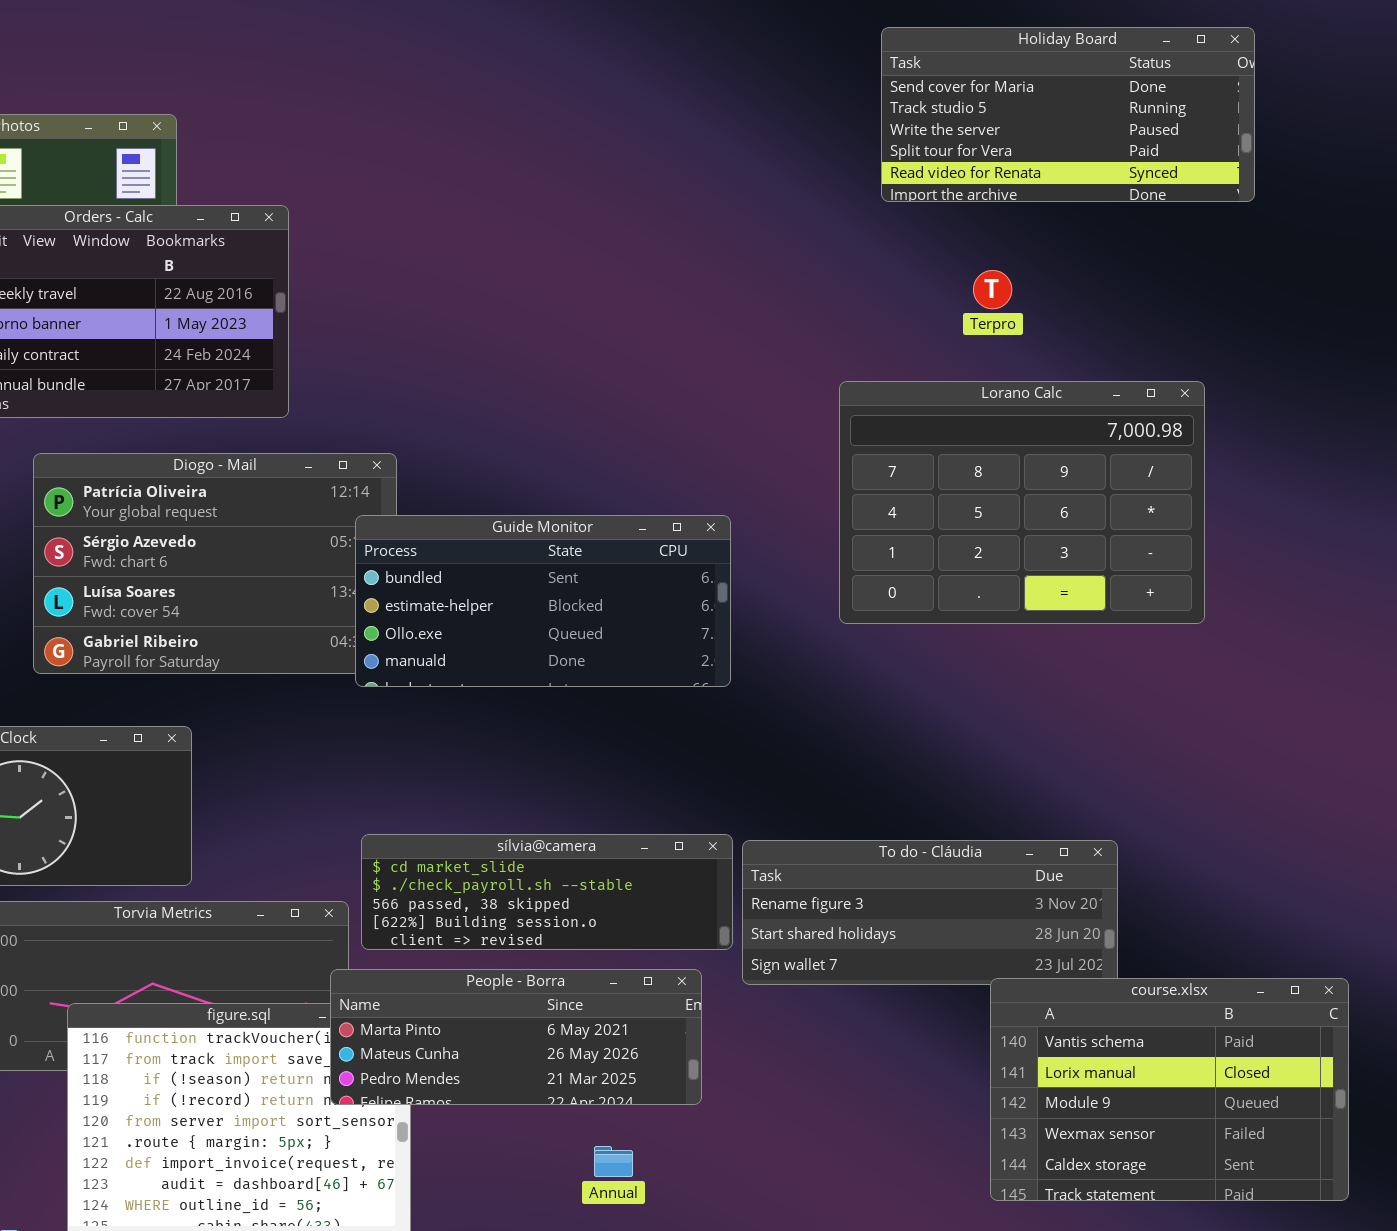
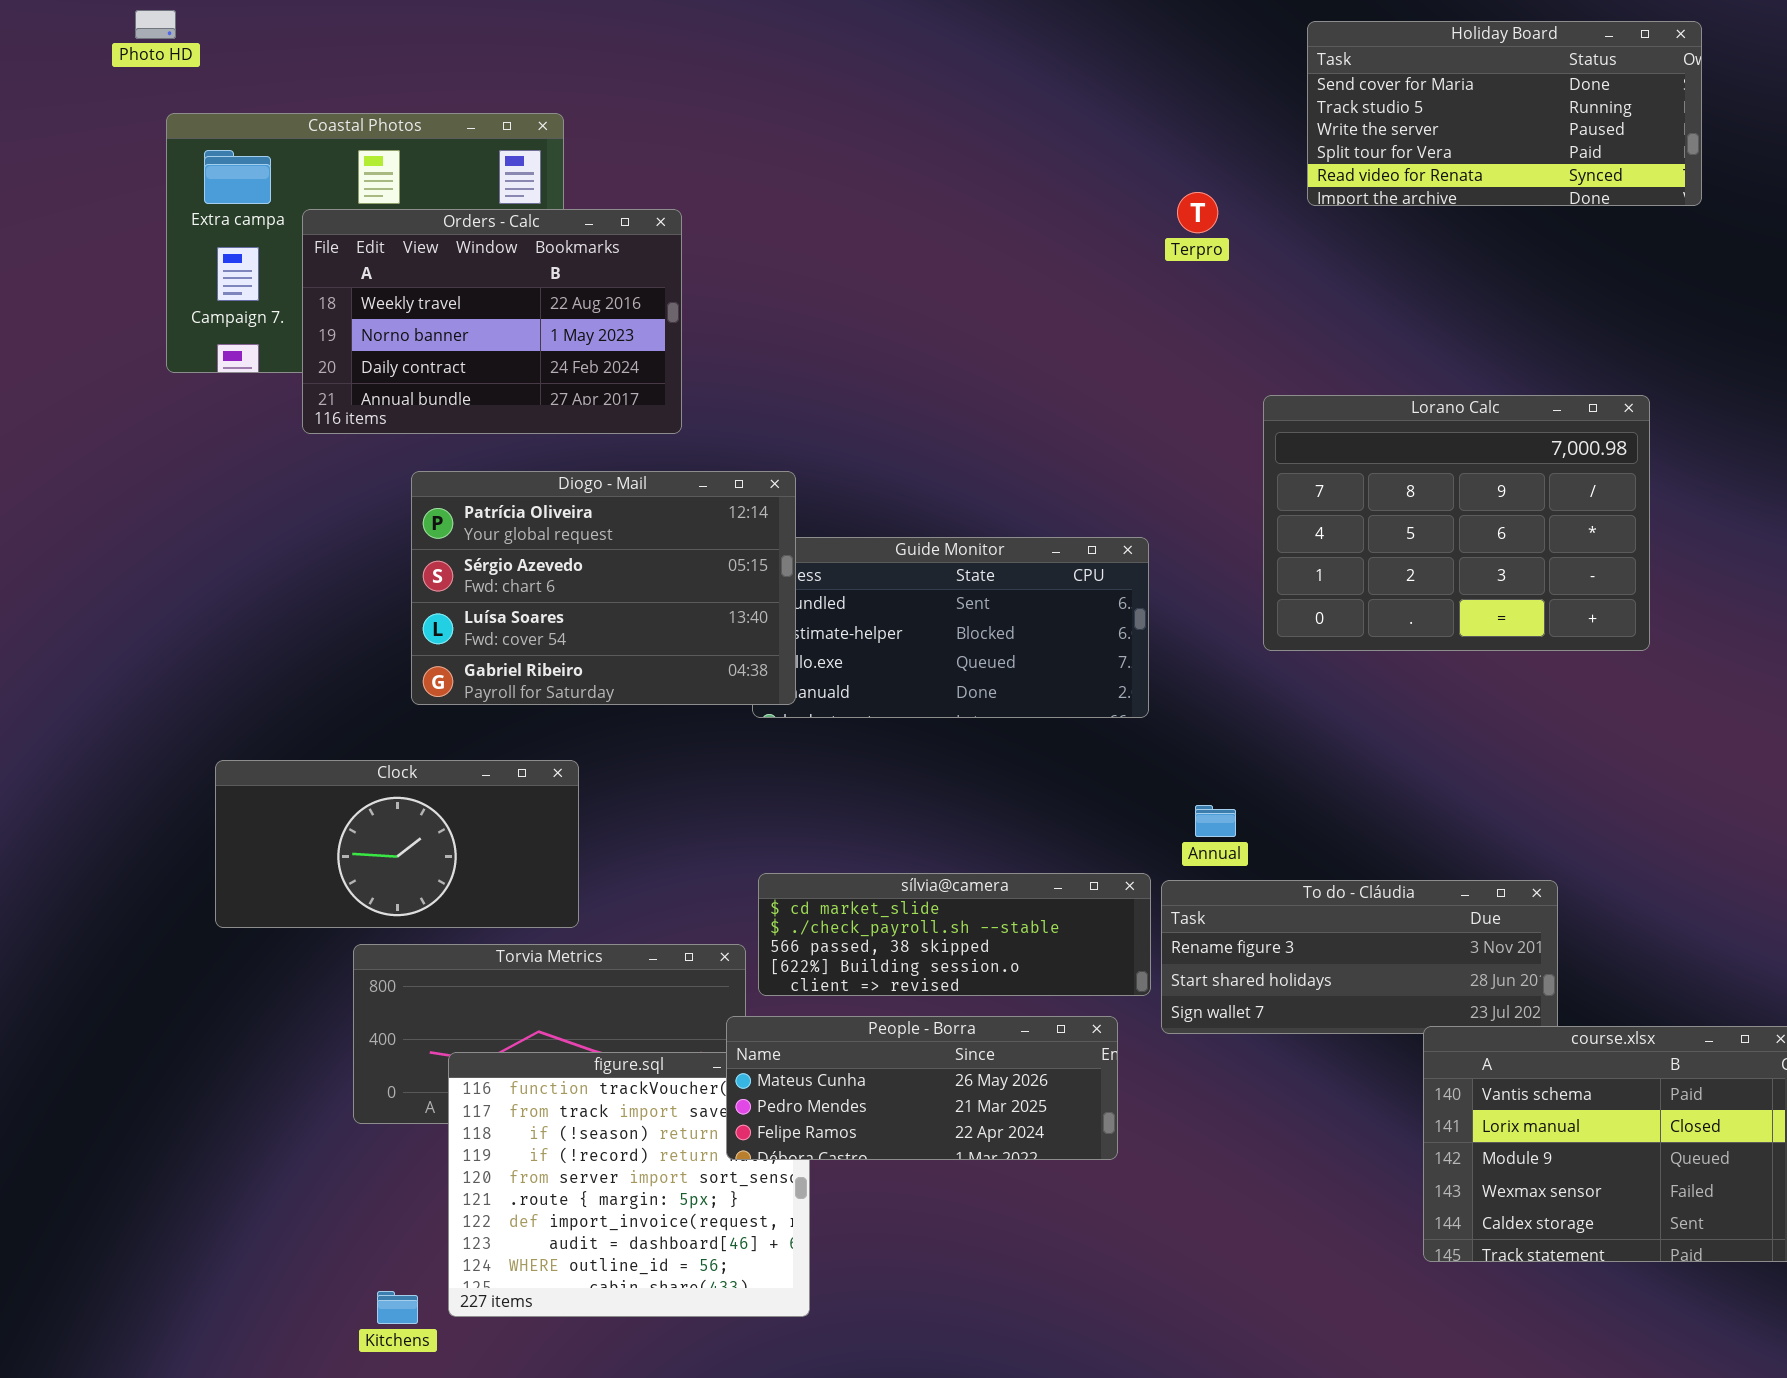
Terpro: [973,270,1012,309] -> [1177,192,1218,233], moved
Diogo - Mail: [33,453,397,674] -> [411,471,796,705], raised
People - Borra: [330,969,702,1105] -> [726,1016,1118,1160], scrolled down 1 row
Annual: [594,1146,633,1177] -> [1195,805,1236,837], moved

